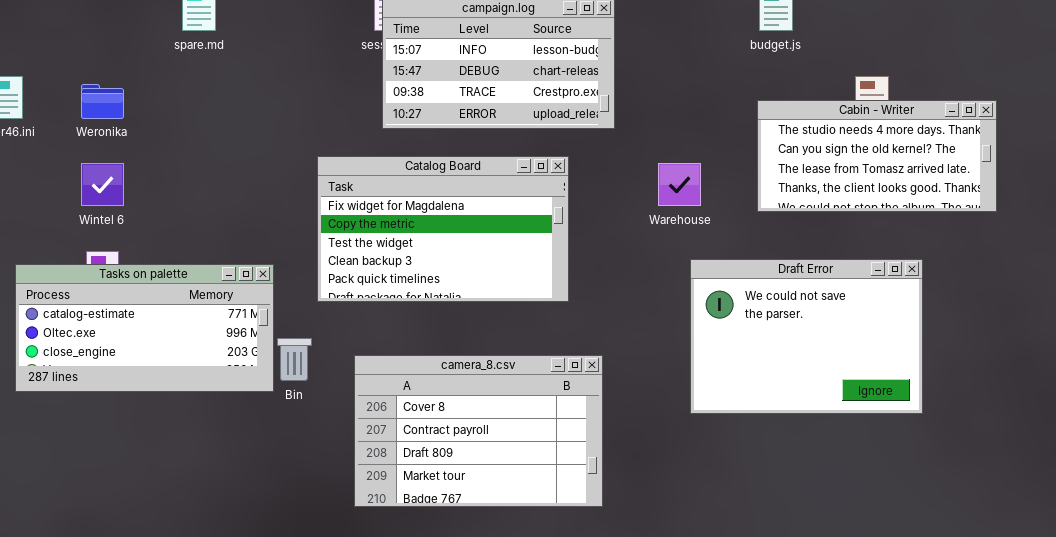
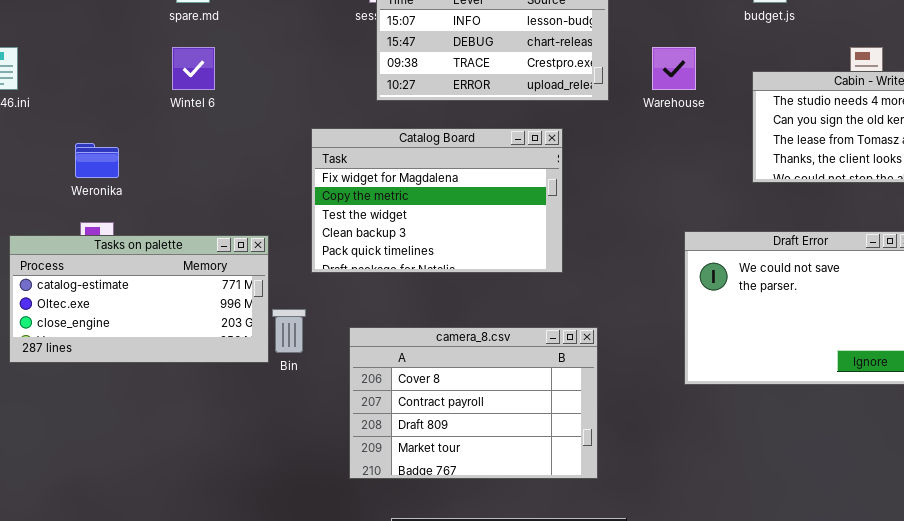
Weronika: [81,84,124,119] -> [75,143,119,178], moved
Wintel 6: [81,163,124,206] -> [172,47,215,90], moved
Warehouse: [658,163,701,206] -> [652,47,696,90], moved

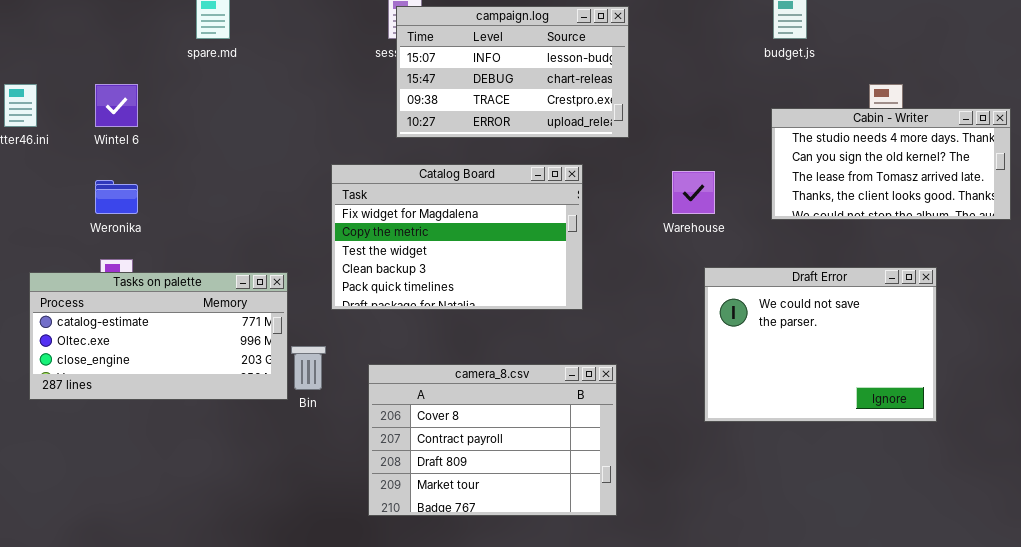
Wintel 6: [172,47,215,90] -> [95,84,138,127], moved
Warehouse: [652,47,696,90] -> [672,171,715,214], moved

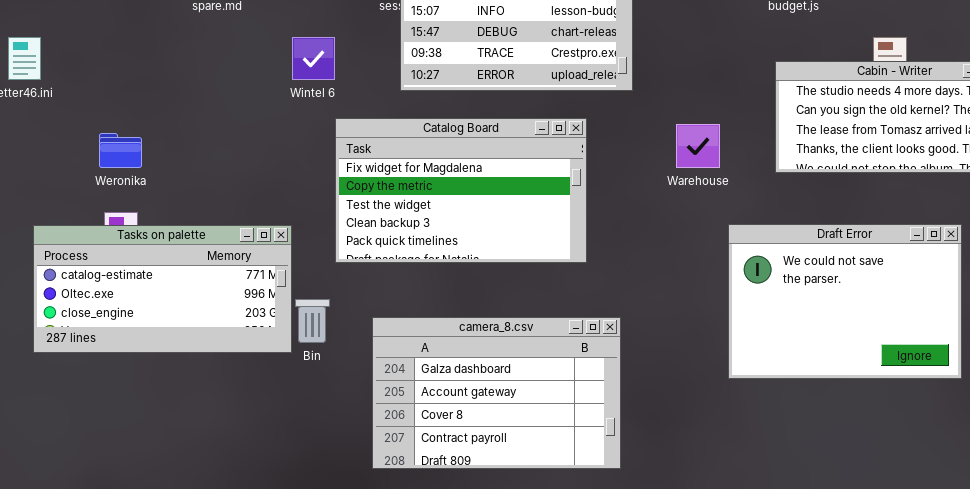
Wintel 6: [95,84,138,127] -> [292,37,335,80], moved
Draft Error: [704,267,937,422] -> [728,224,962,379], moved
camera_8.csv: [368,364,617,516] -> [372,317,621,469], scrolled up 2 rows

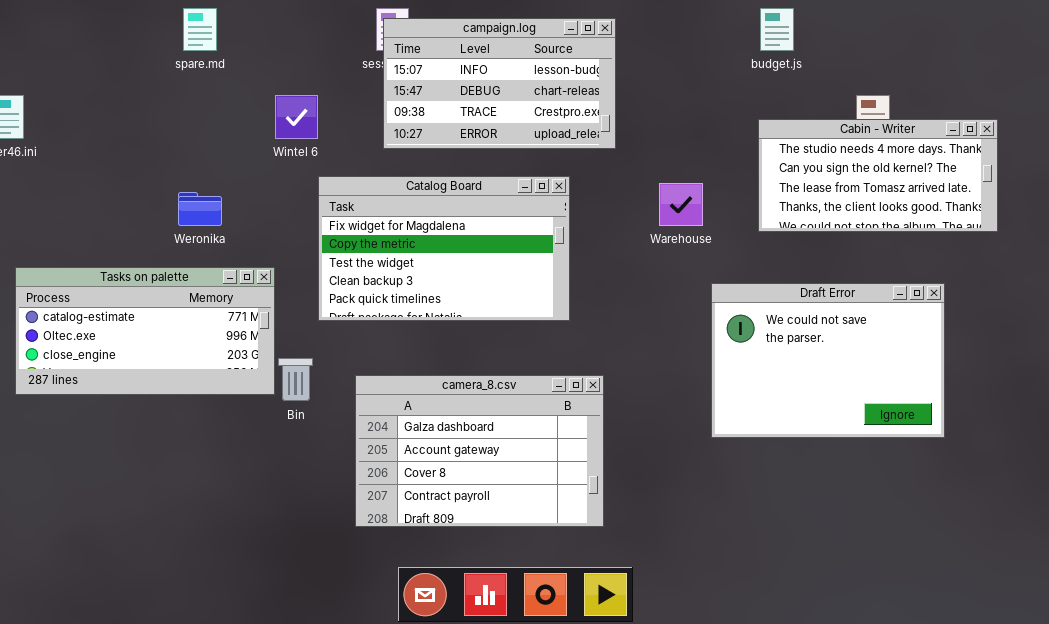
Weronika: [99,133,142,168] -> [178,192,222,226], moved
Tasks on palette: [33,225,292,353] -> [15,267,275,395], moved

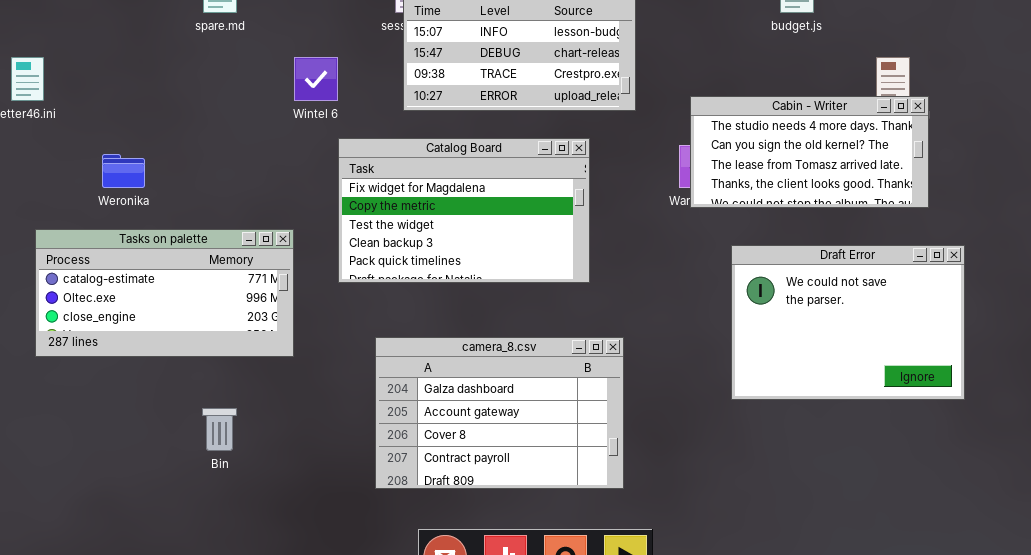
Cabin - Writer: [758,119,998,232] -> [690,96,929,208], moved
Weronika: [178,192,222,226] -> [102,154,145,188], moved
Bin: [278,358,313,401] -> [202,408,237,451], moved

